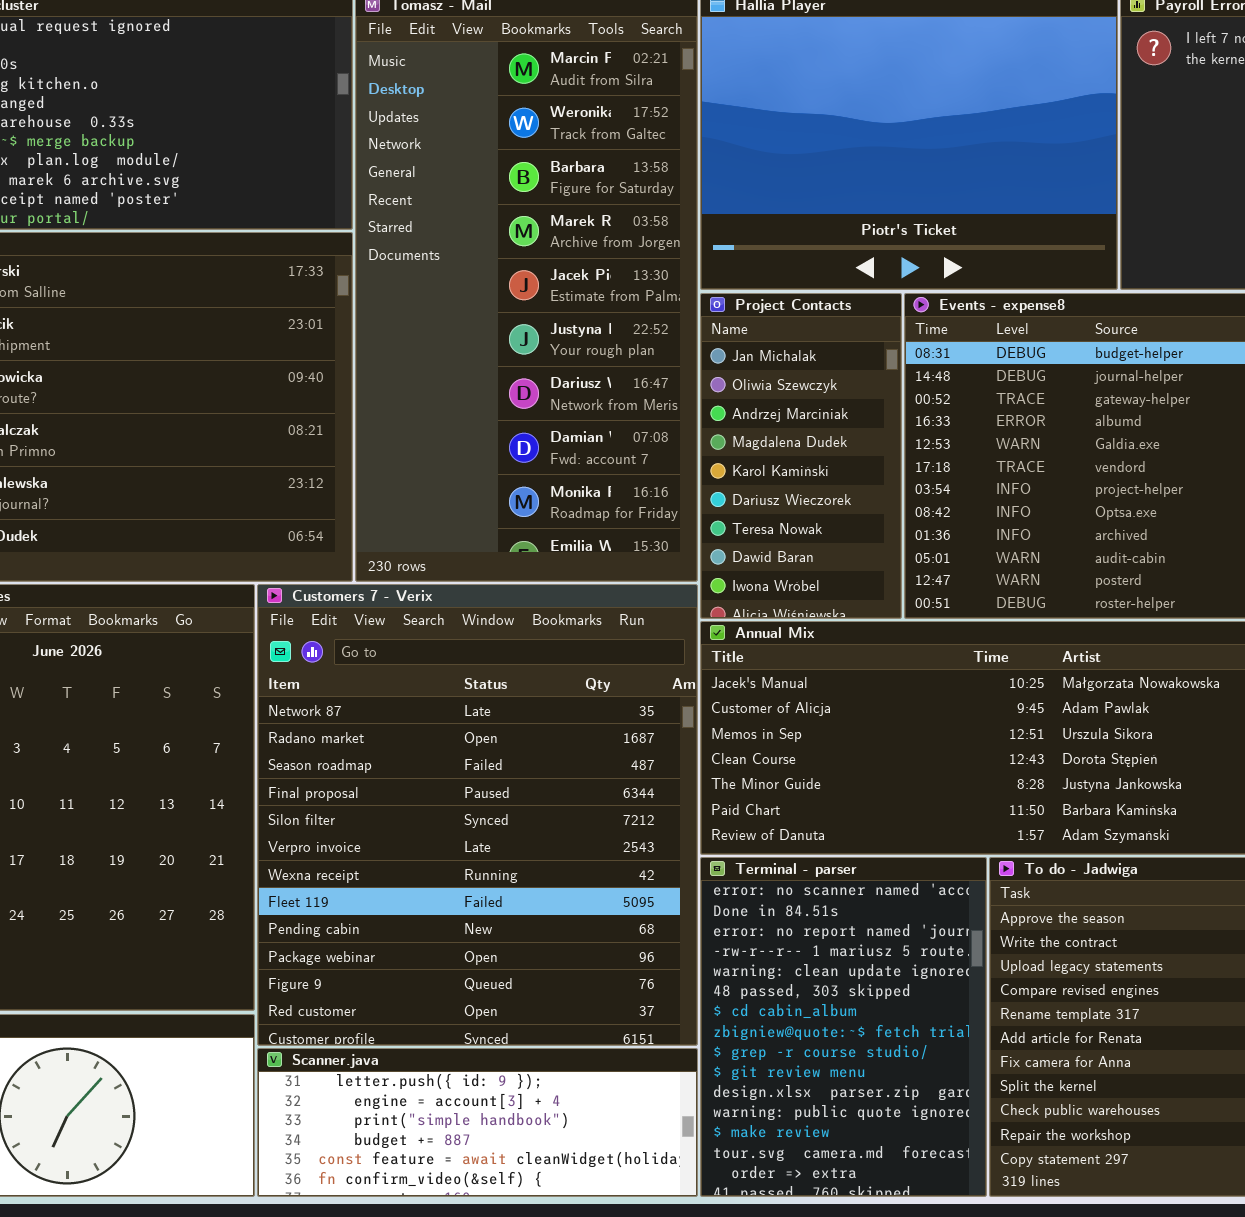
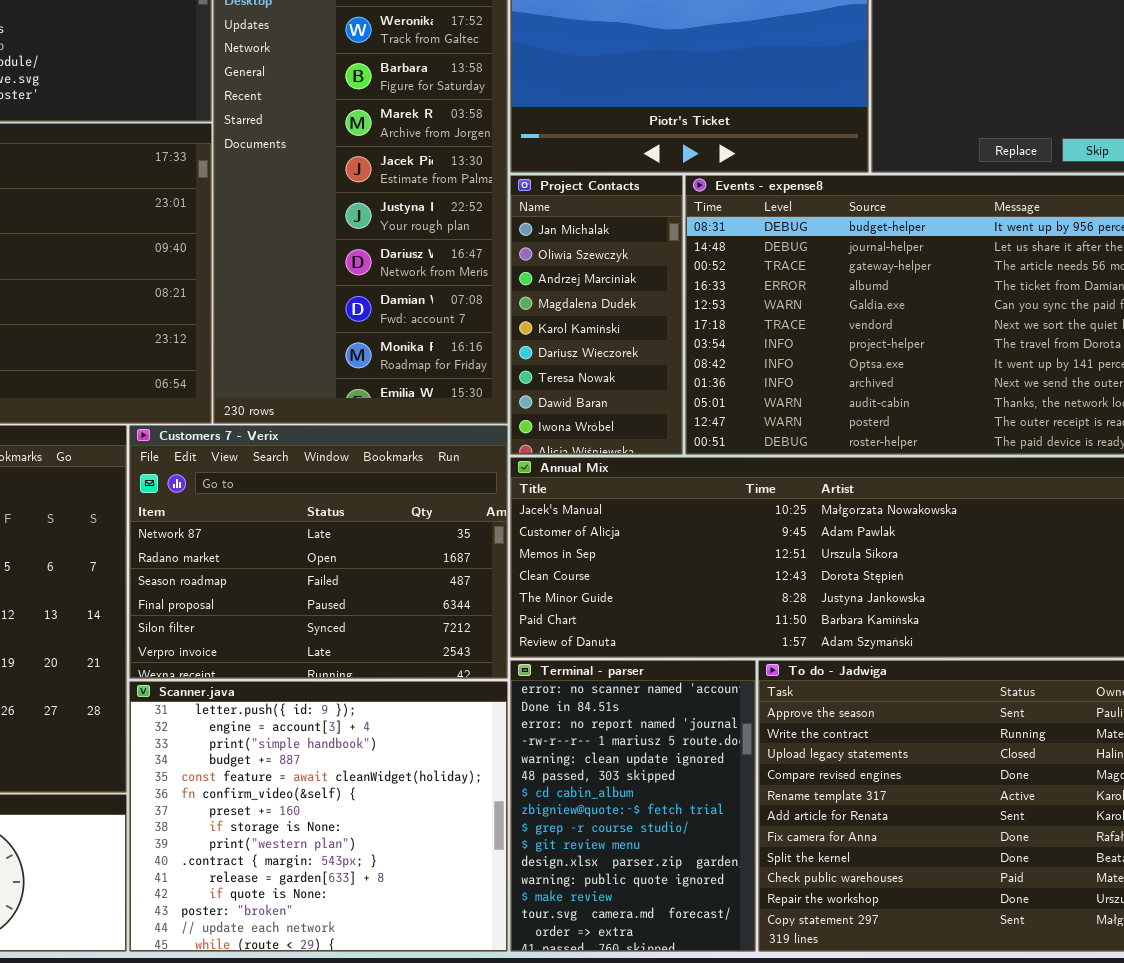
Customers 7 - Verix: [257,584,698,1046] -> [129,425,508,679], resized
Scanner.java: [257,1048,698,1197] -> [129,681,508,952], resized

